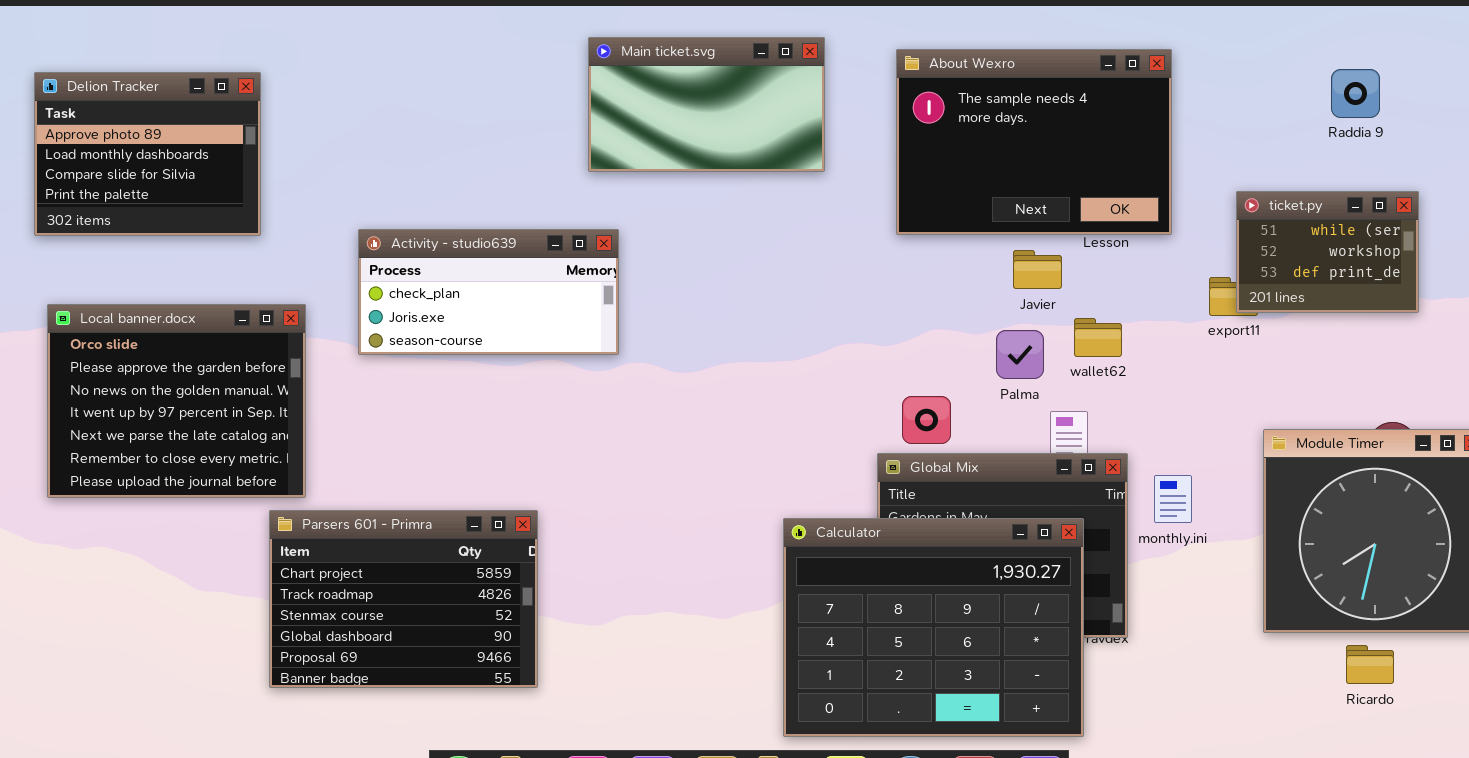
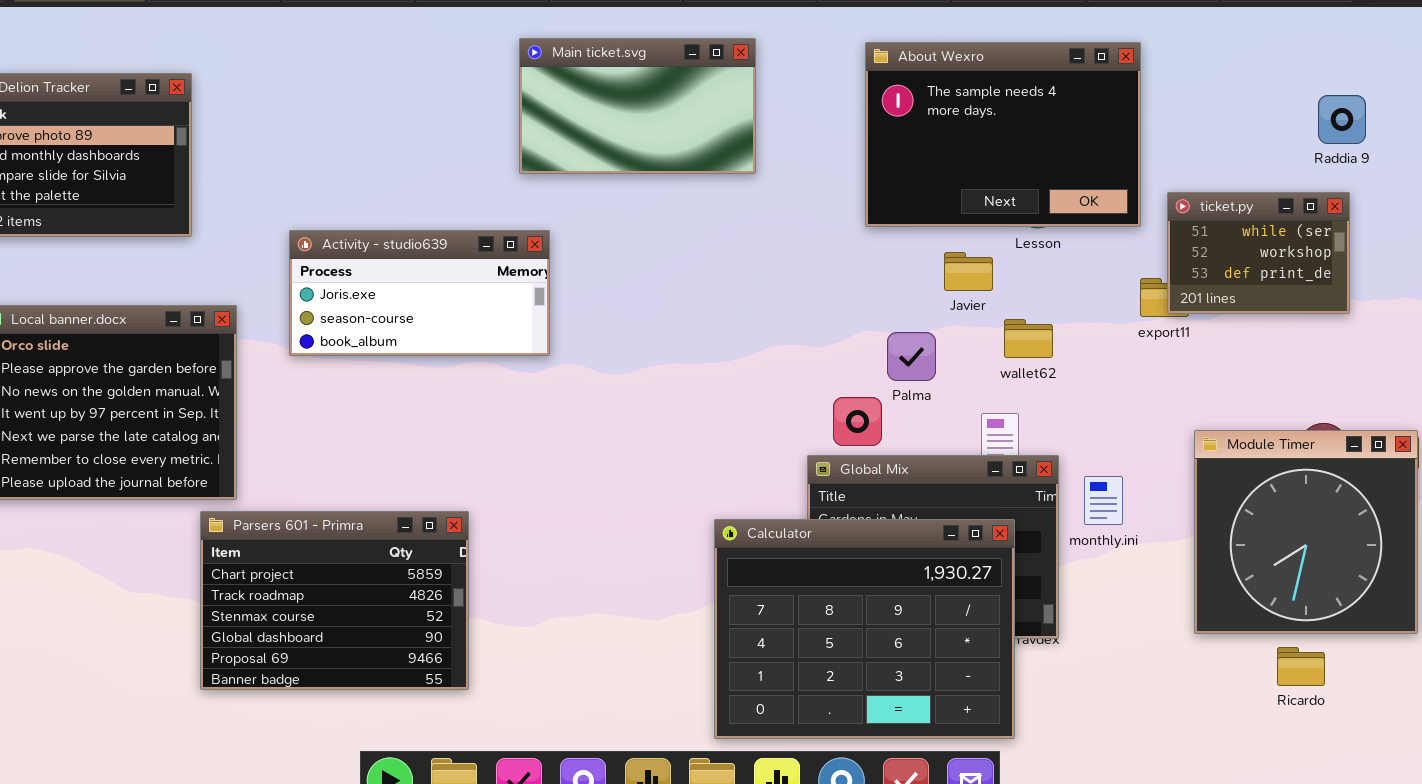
About Wexro: [896,49,1172,235] -> [865,42,1141,227], moved
Raddia 9: [1331,69,1380,118] -> [1318,95,1366,144], moved
Activity - studio639: [358,229,619,355] -> [289,230,550,356], scrolled down 1 row
Palma: [996,330,1044,379] -> [887,332,936,381], moved

